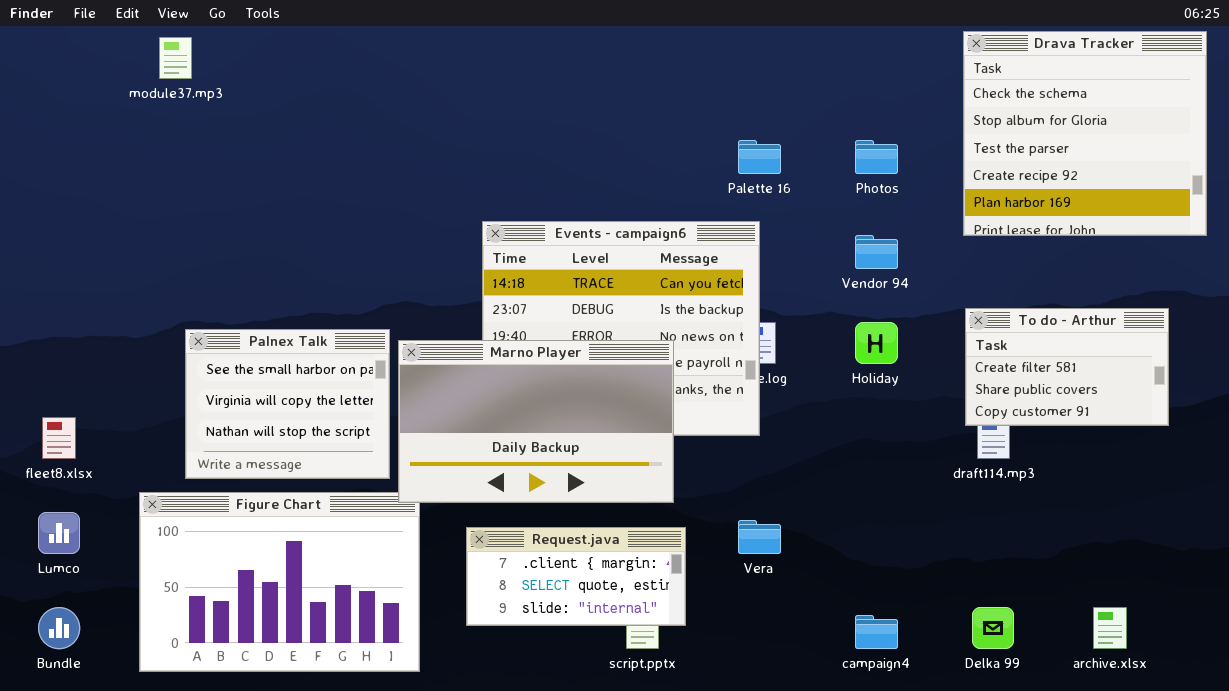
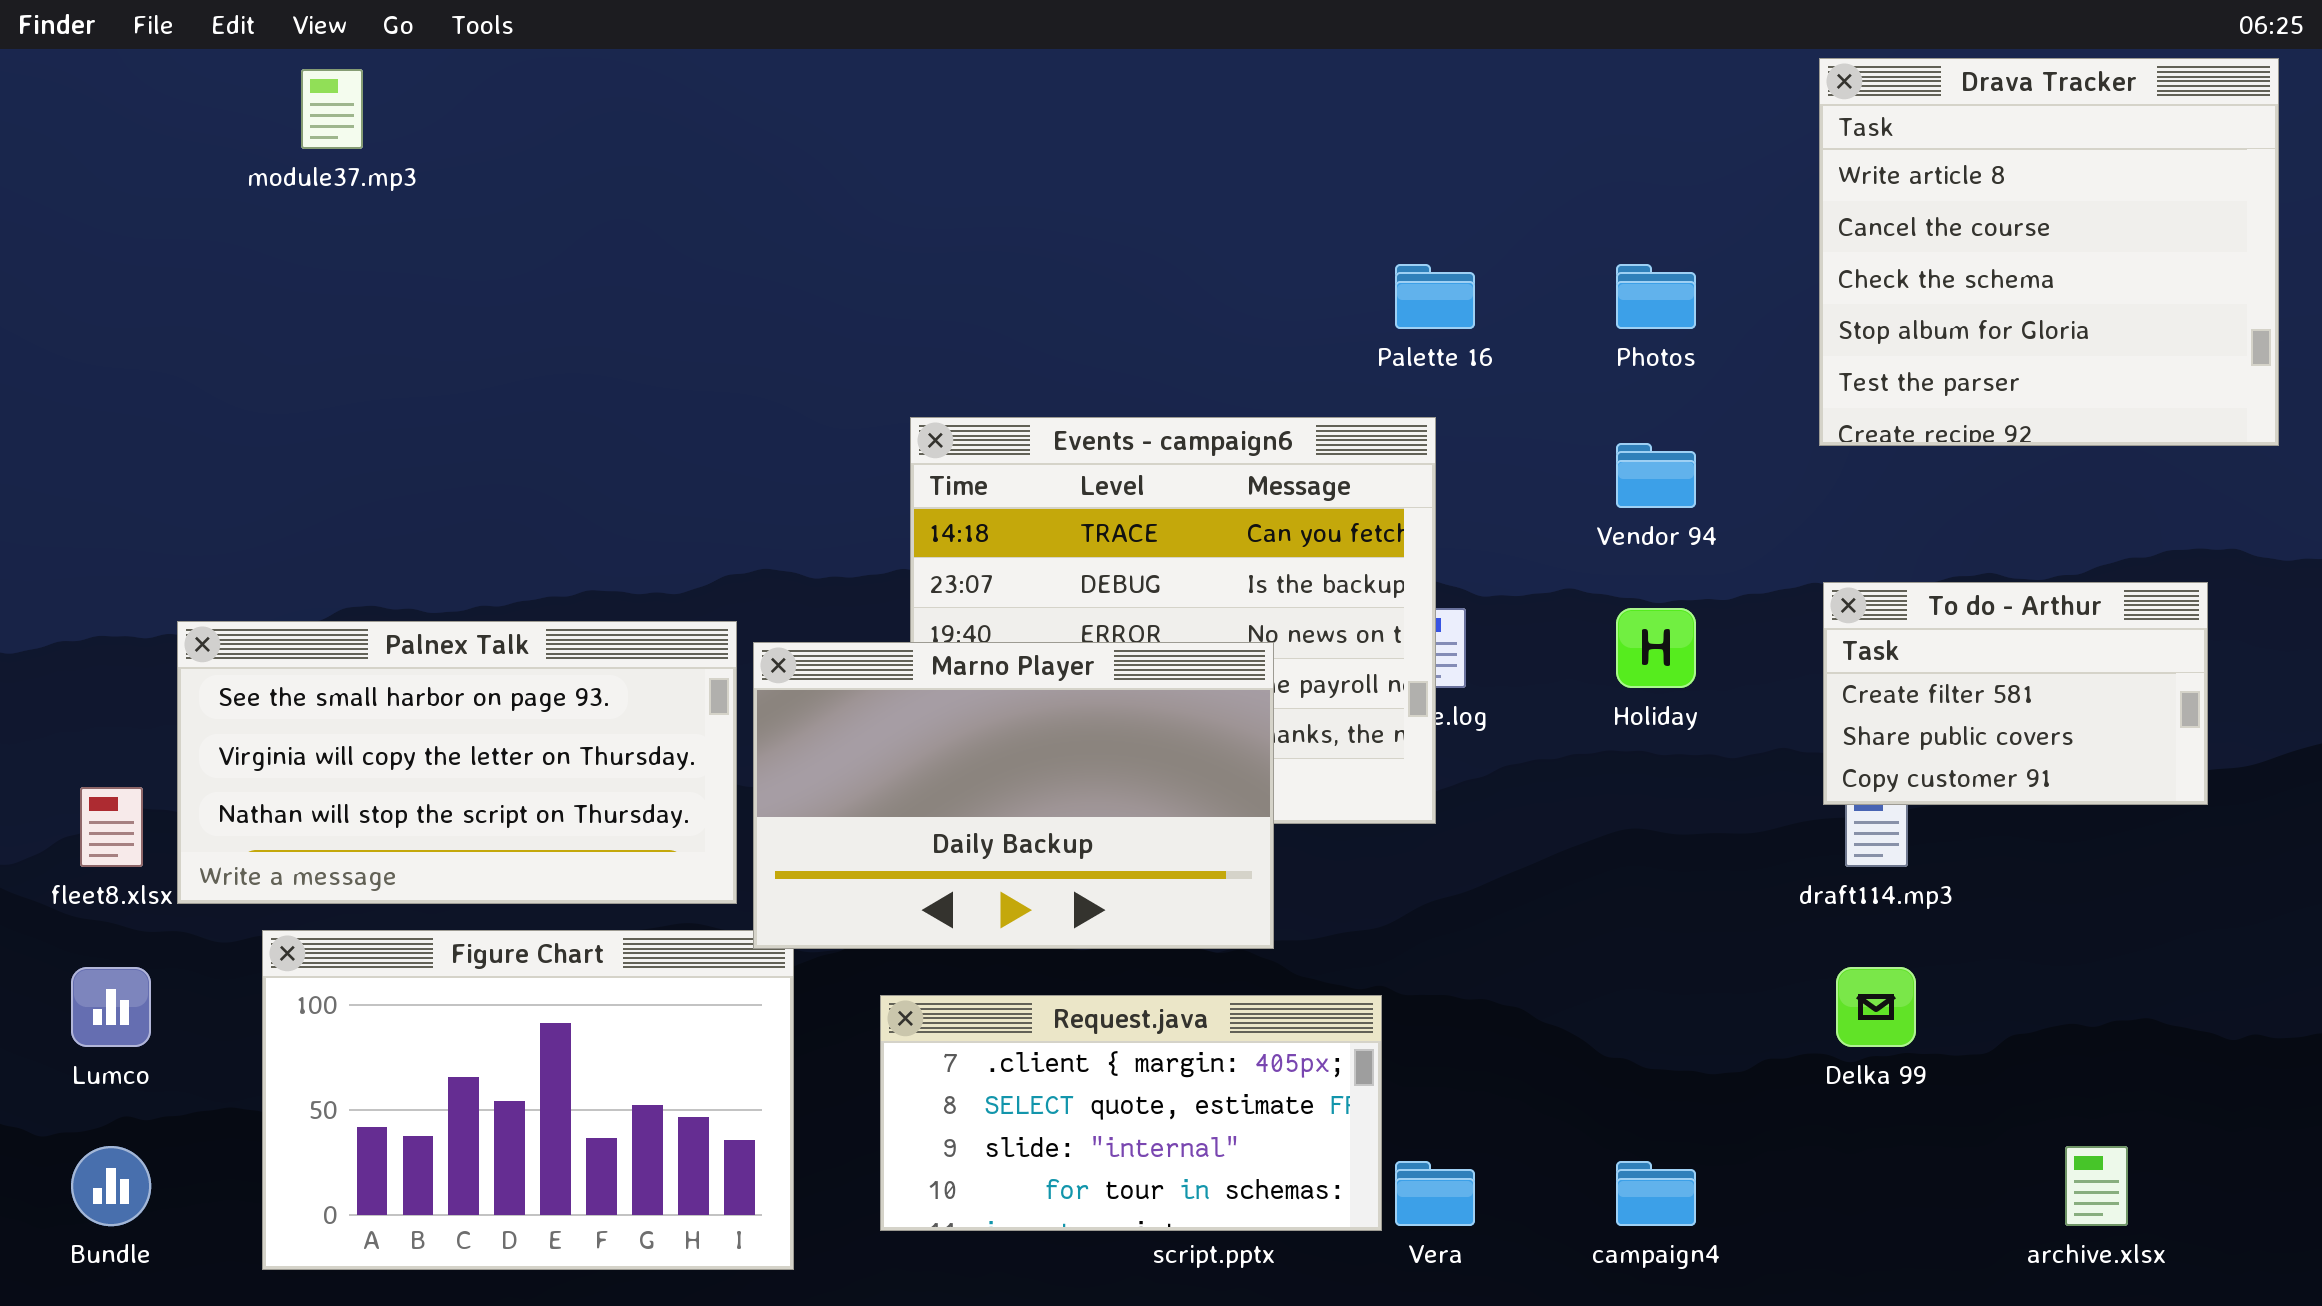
Drava Tracker: [963,31,1207,236] -> [1819,58,2279,446], scrolled up 2 rows
Palnex Talk: [185,329,390,479] -> [177,621,737,904], resized
Vera: [738,520,781,554] -> [1395,1161,1475,1226], moved
Request.java: [466,527,686,626] -> [880,995,1382,1231], resized
Delka 99: [972,607,1014,649] -> [1836,967,1916,1047], moved

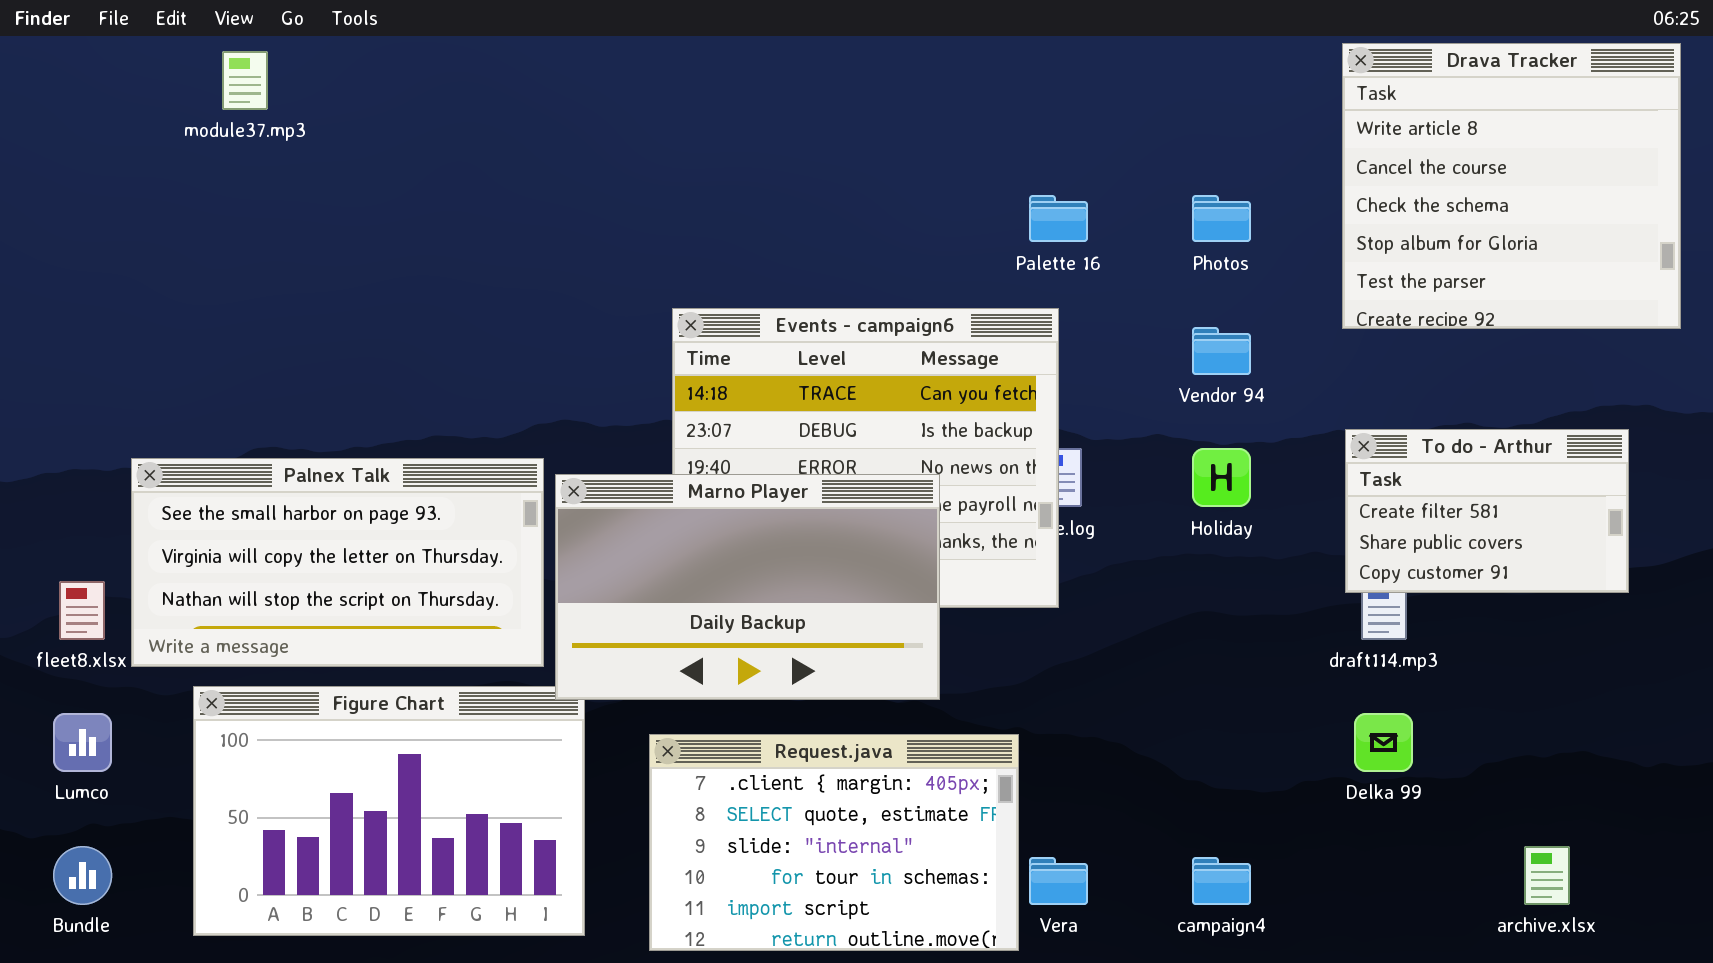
Request.java: [880,995,1382,1231] -> [649,734,1019,951], resized

